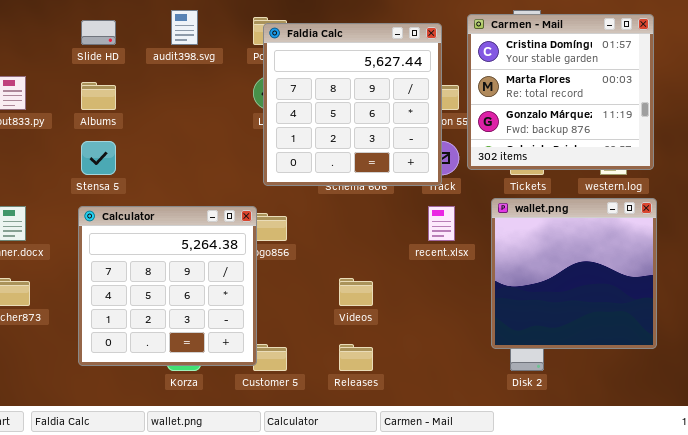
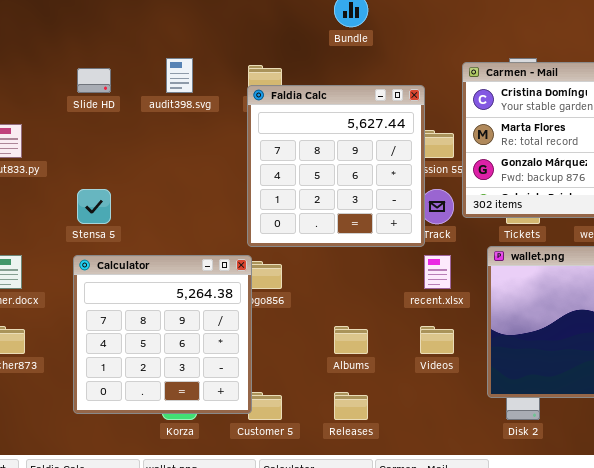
Faldia Calc: [263,23,442,186] -> [247,85,425,247], moved
Albums: [81,82,116,110] -> [334,326,368,354], moved
Videos: [339,278,373,306] -> [420,326,454,354], moved

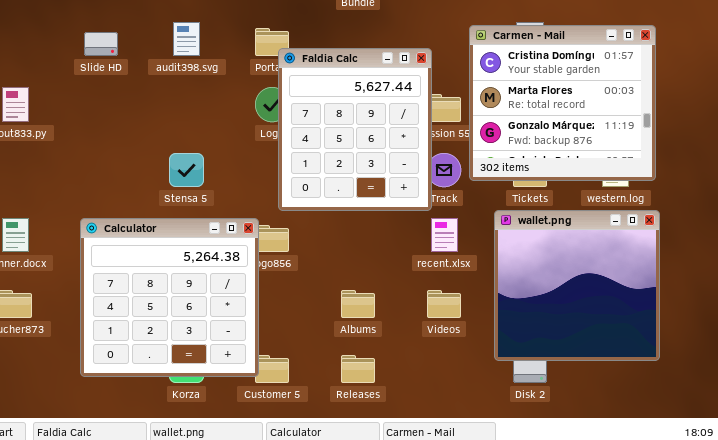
Faldia Calc: [247,85,425,247] -> [278,48,432,211], resized
Stensa 5: [77,189,111,224] -> [169,153,204,187], moved

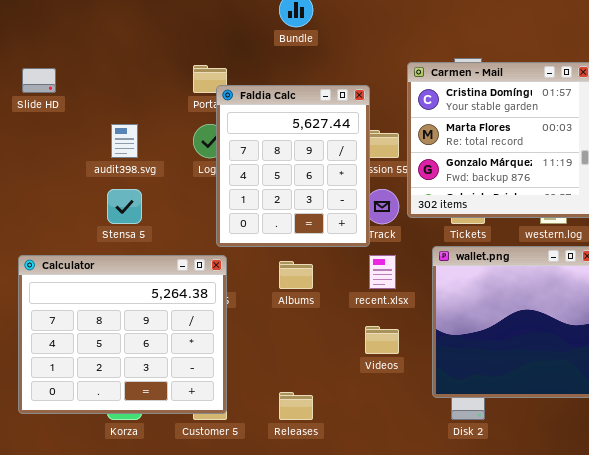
audit398.svg: [173,22,200,56] -> [111,124,138,158], moved
Calculator: [80,218,259,377] -> [18,255,227,414], resized
Albums: [341,290,375,318] -> [279,261,313,289], moved

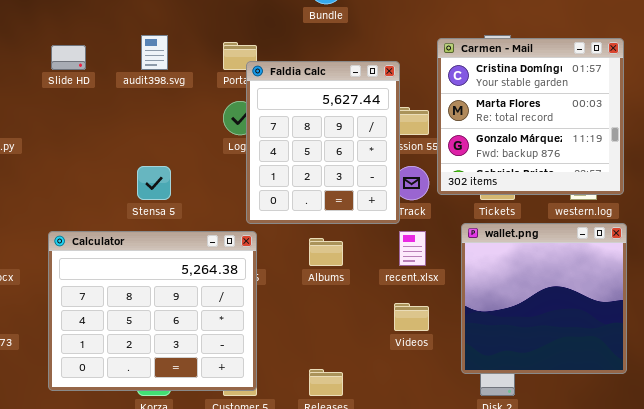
audit398.svg: [111,124,138,158] -> [141,35,168,70], moved

